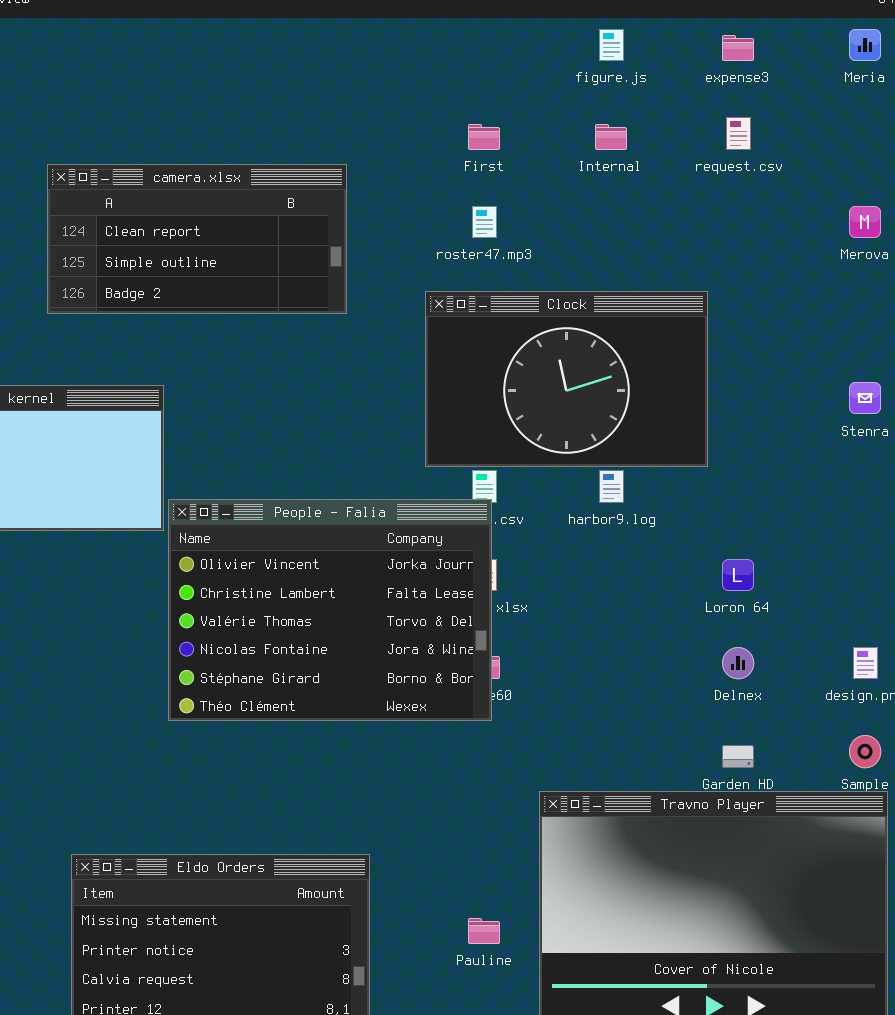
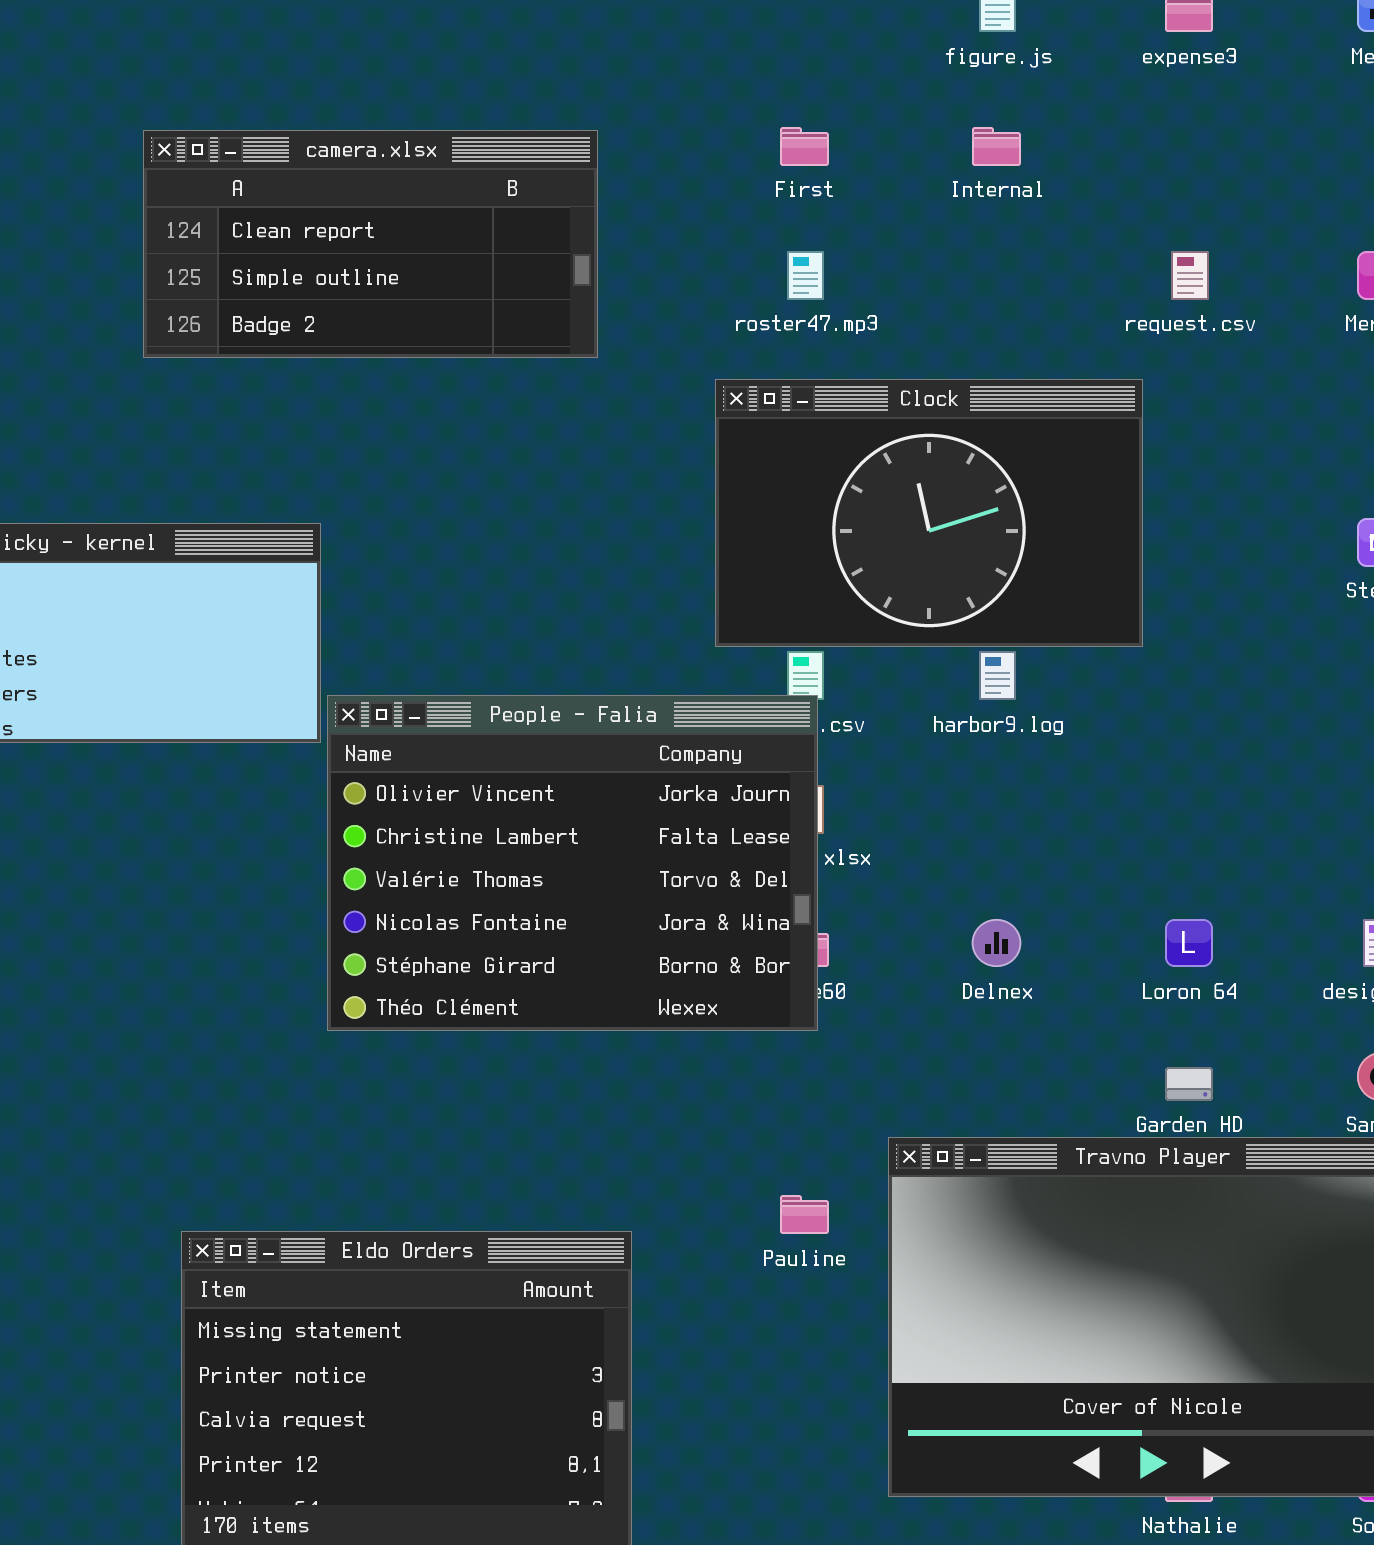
request.csv: [726,117,751,150] -> [1171,251,1209,300], moved
camera.xlsx: [47,164,347,314] -> [143,130,598,358], moved
Loron 64: [722,559,754,591] -> [1165,919,1213,967], moved
Delnex: [722,647,754,679] -> [972,919,1021,967], moved
Pauline: [468,918,500,944] -> [780,1195,829,1234], moved

